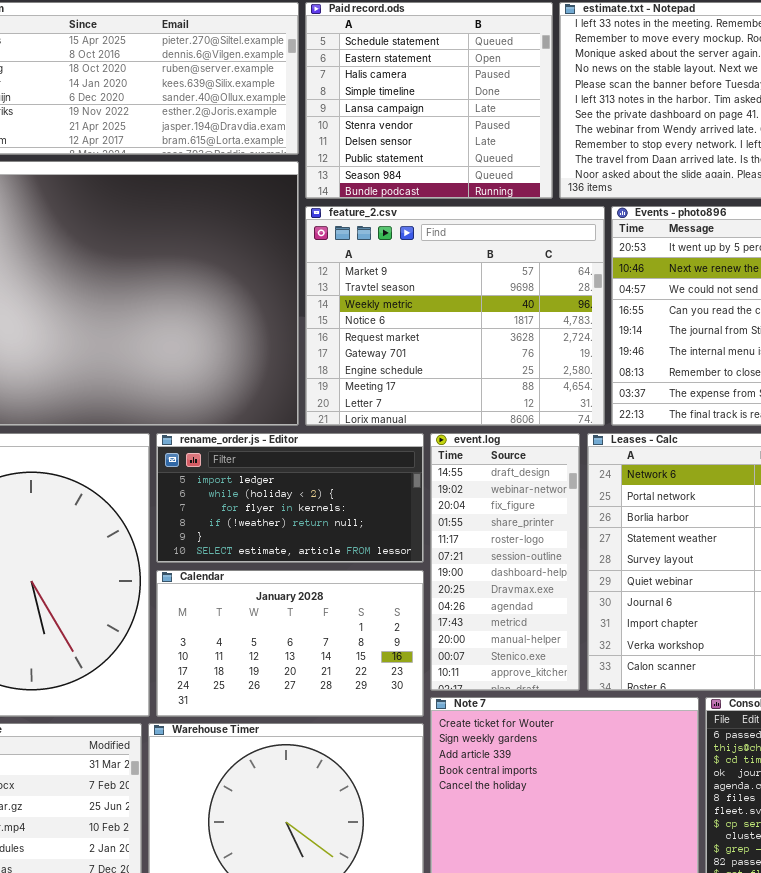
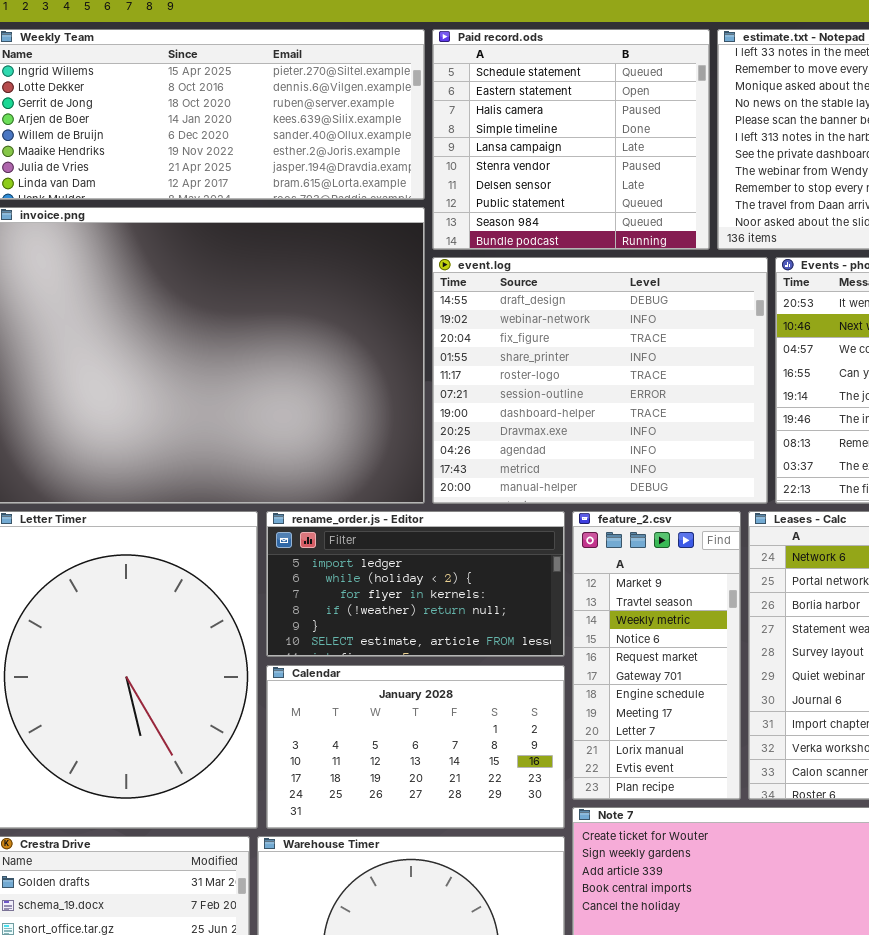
feature_2.csv: [305,206,605,426] -> [572,511,741,800], moved, resized
event.log: [430,433,580,691] -> [432,257,768,504], moved, resized

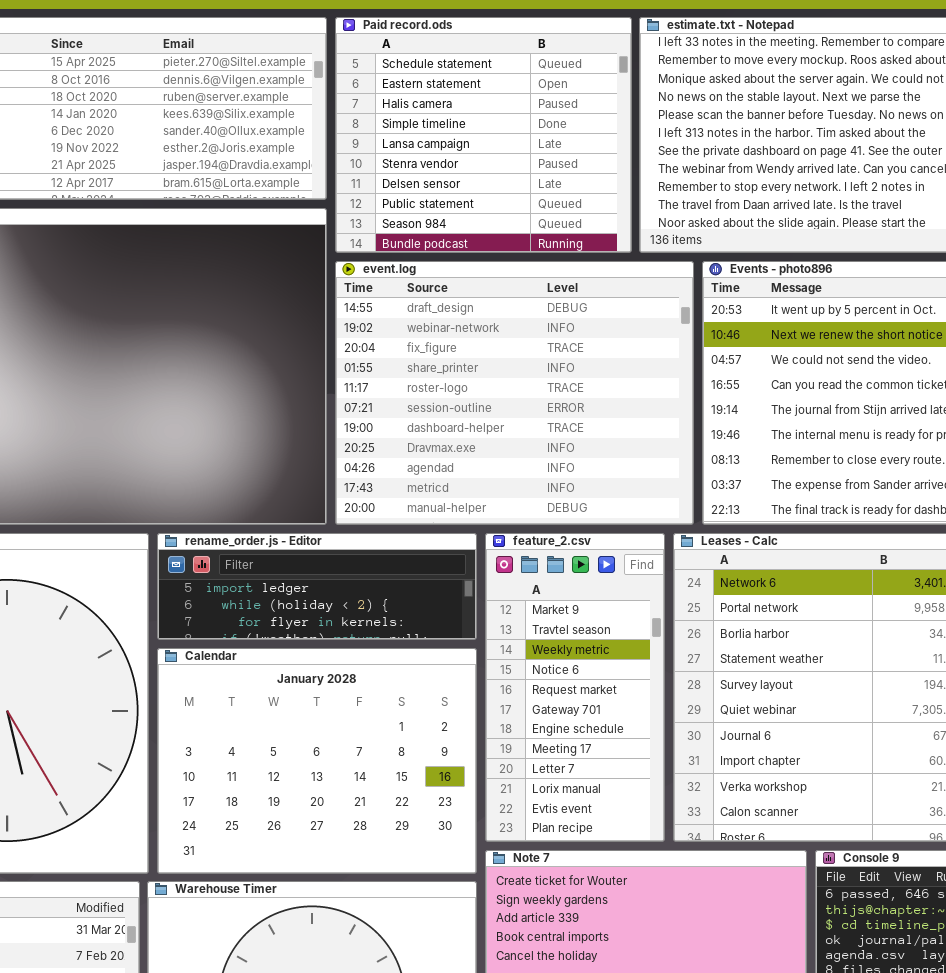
rename_order.js - Editor: [266,511,565,657] -> [157,533,477,640], resized
Calendar: [266,665,565,829] -> [157,648,477,874], resized

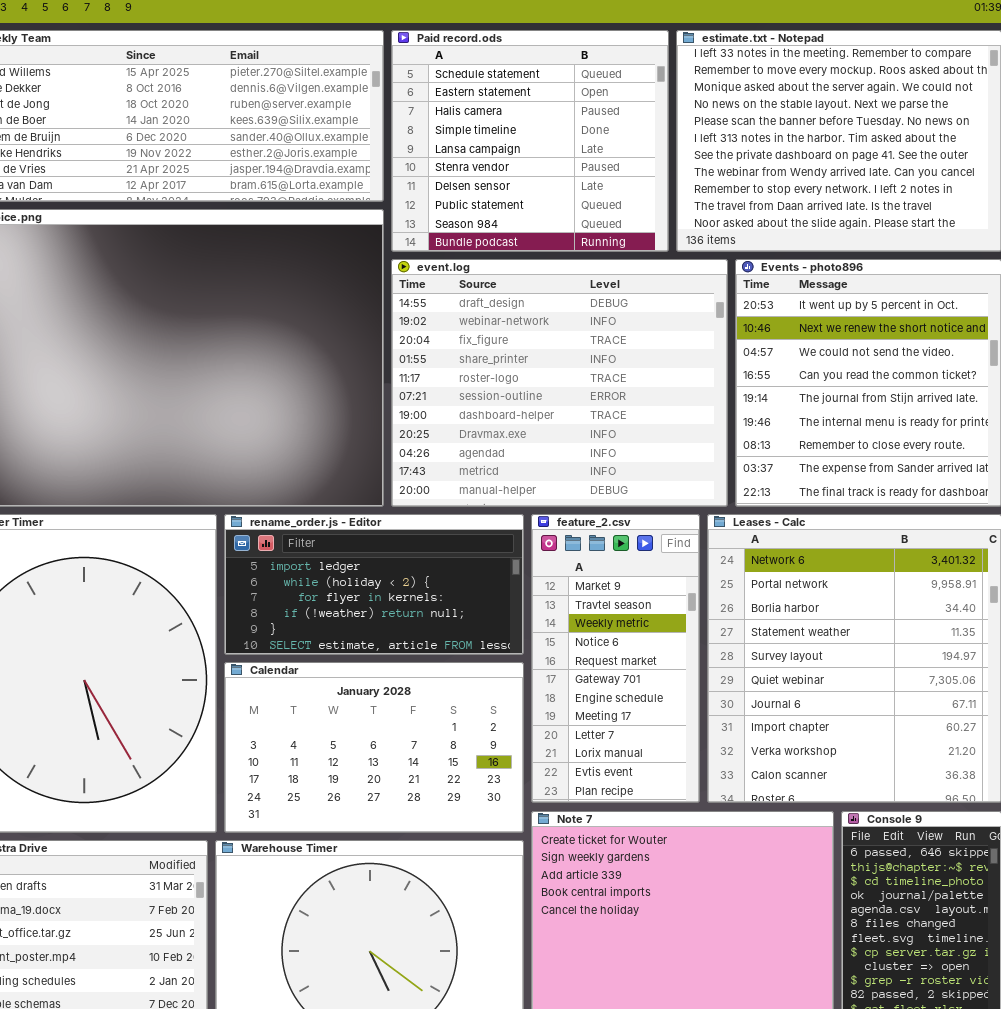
rename_order.js - Editor: [157,533,477,640] -> [224,514,524,655], resized
Calendar: [157,648,477,874] -> [224,662,524,833], resized

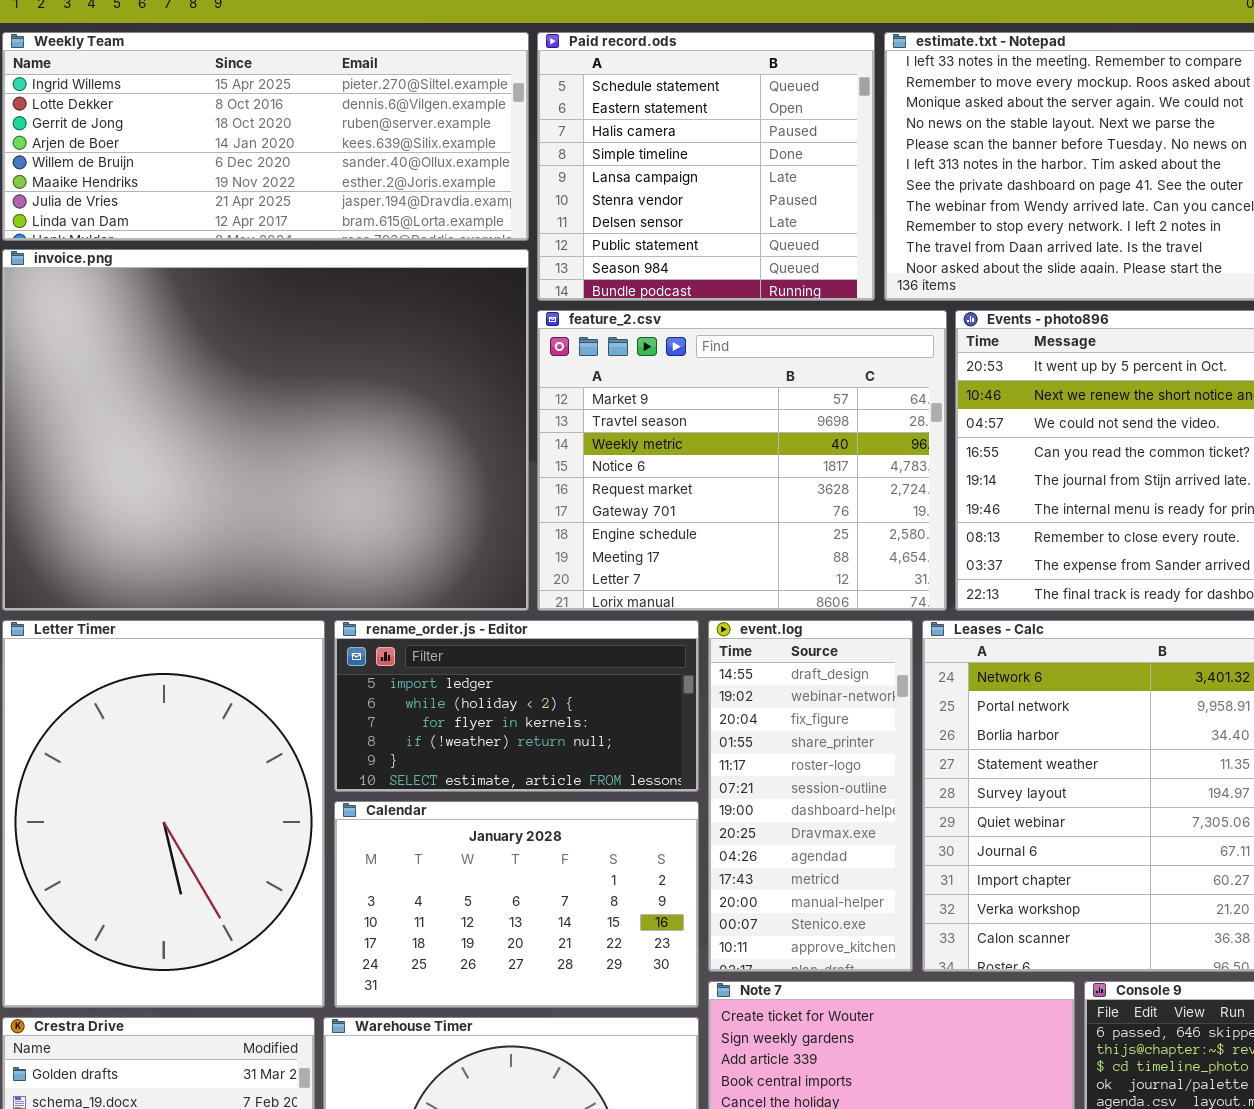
event.log: [391,259,728,507] -> [708,620,913,972], moved, resized
feature_2.csv: [531,514,700,803] -> [537,310,947,611], moved, resized

